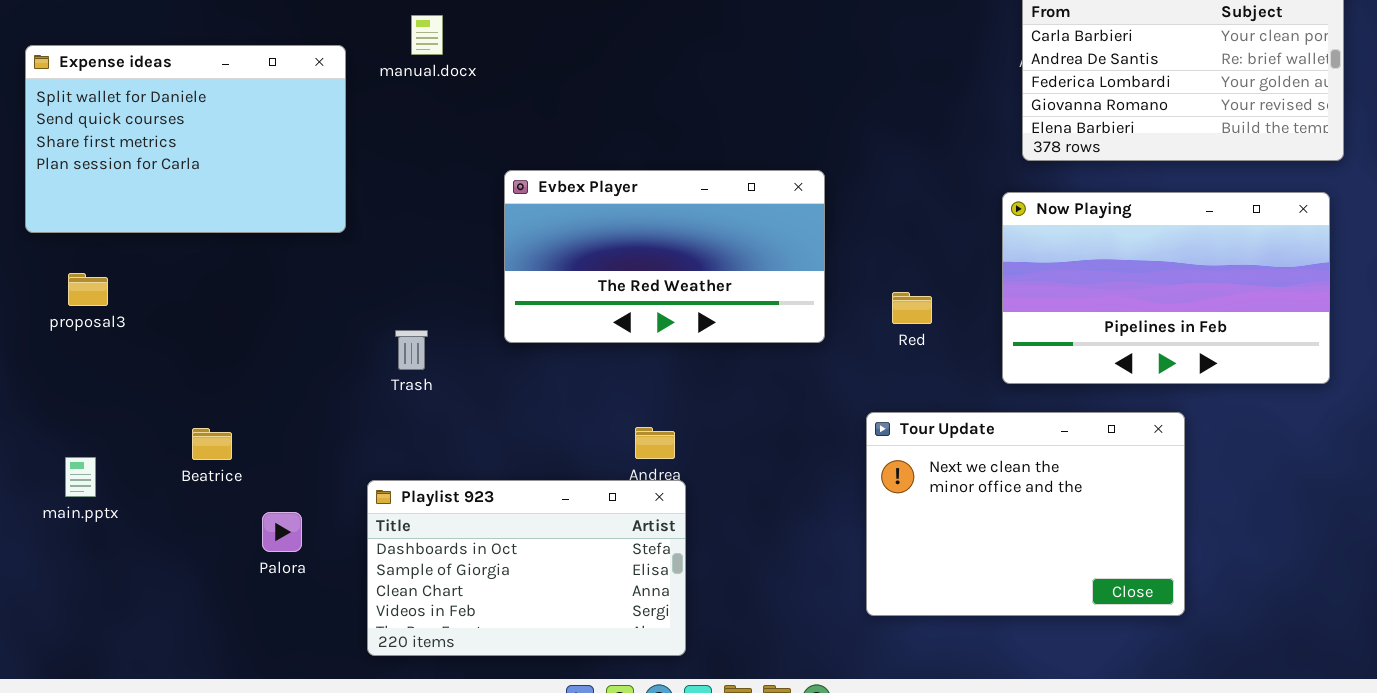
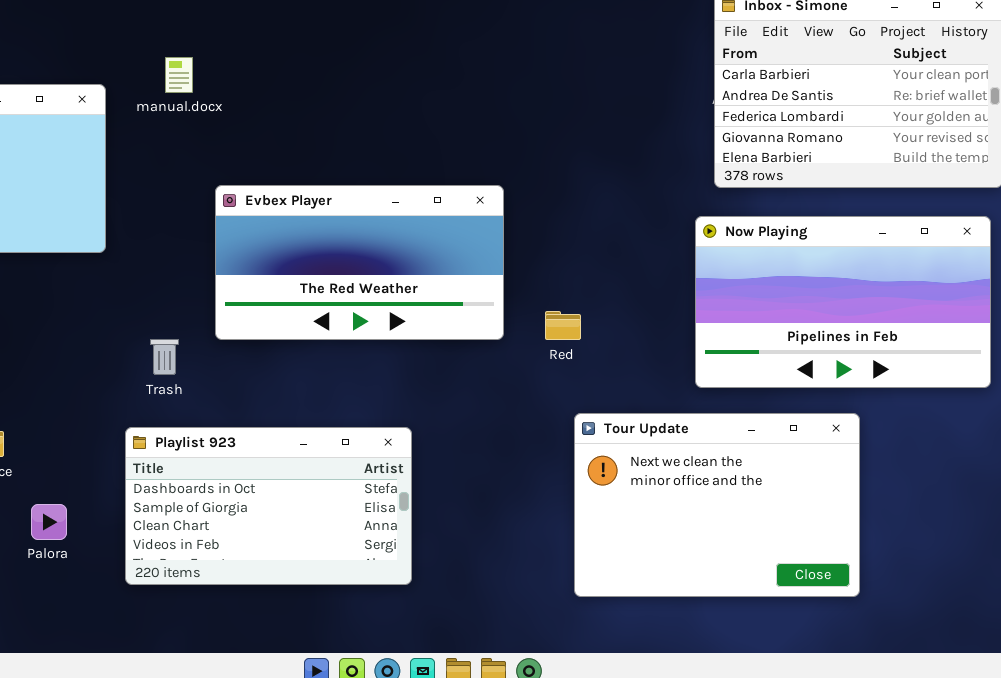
Evbex Player: [504,170,825,343] -> [215,185,504,340], moved
Red: [892,292,932,324] -> [545,311,581,340], moved
Playlist 923: [367,480,686,656] -> [125,427,412,585], moved

